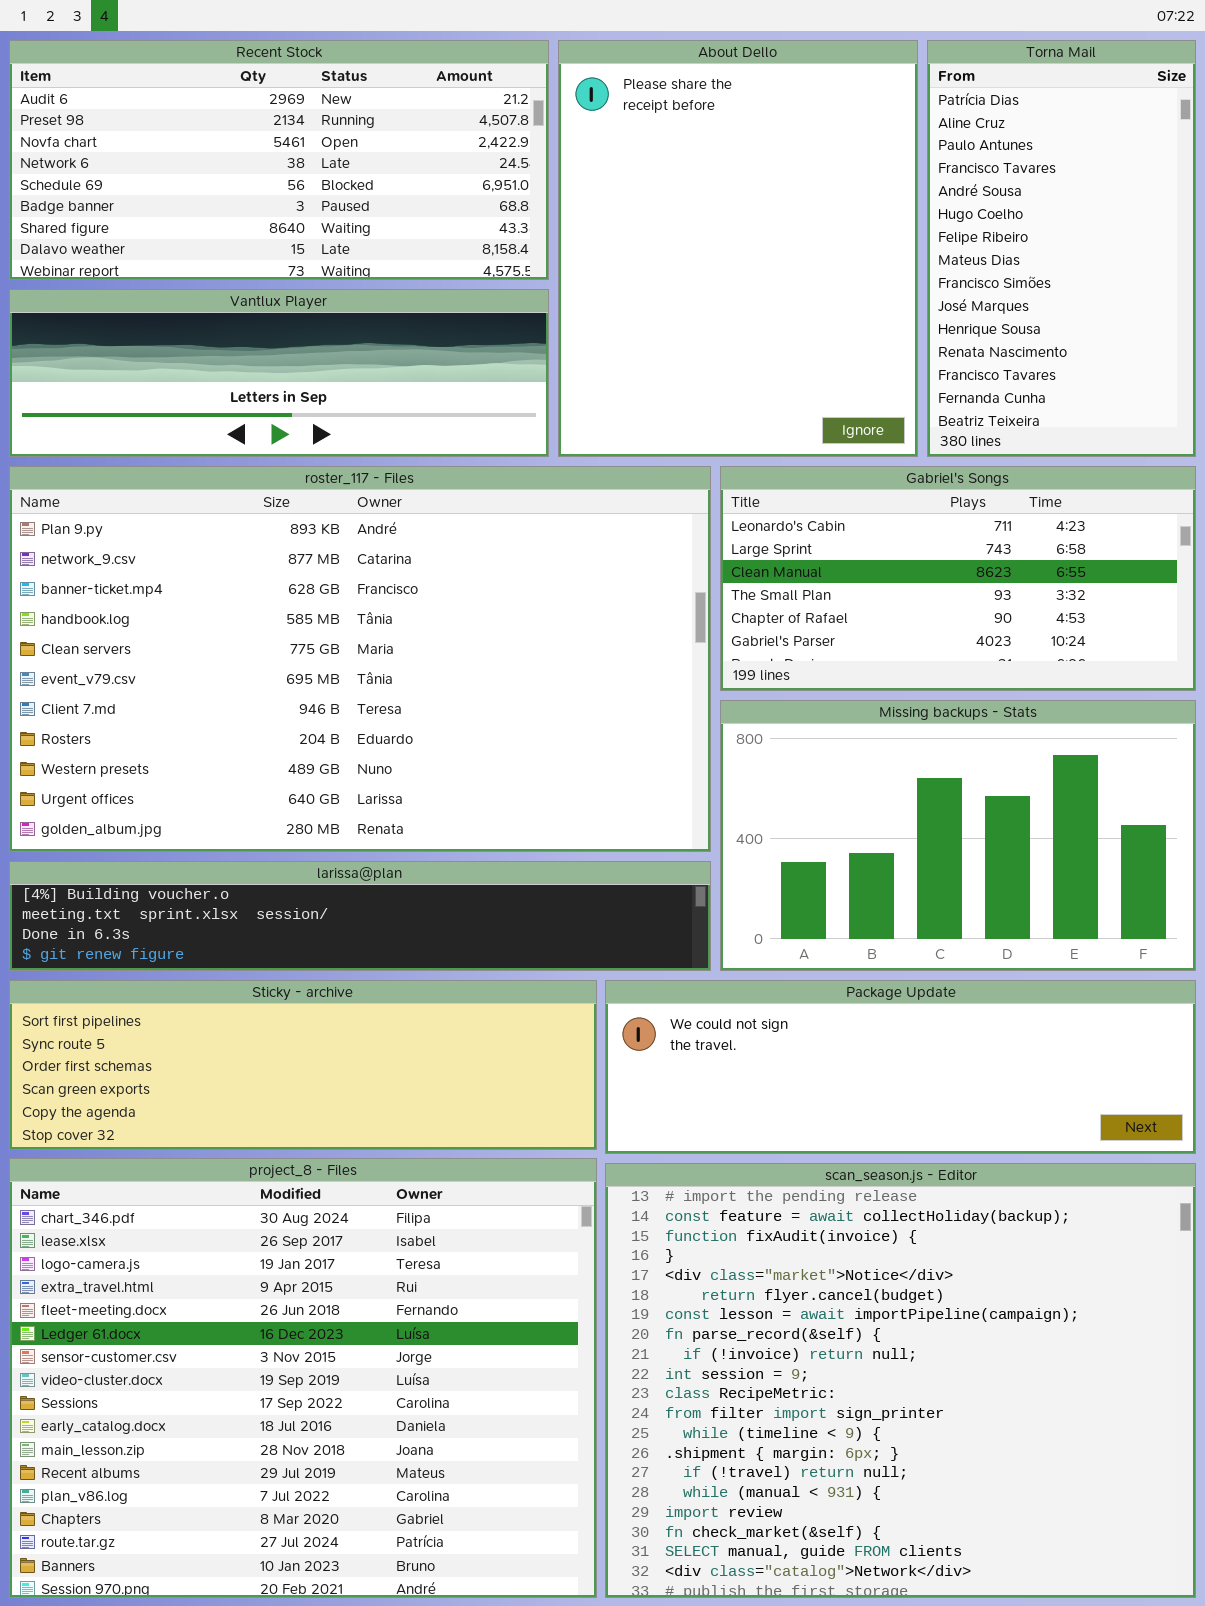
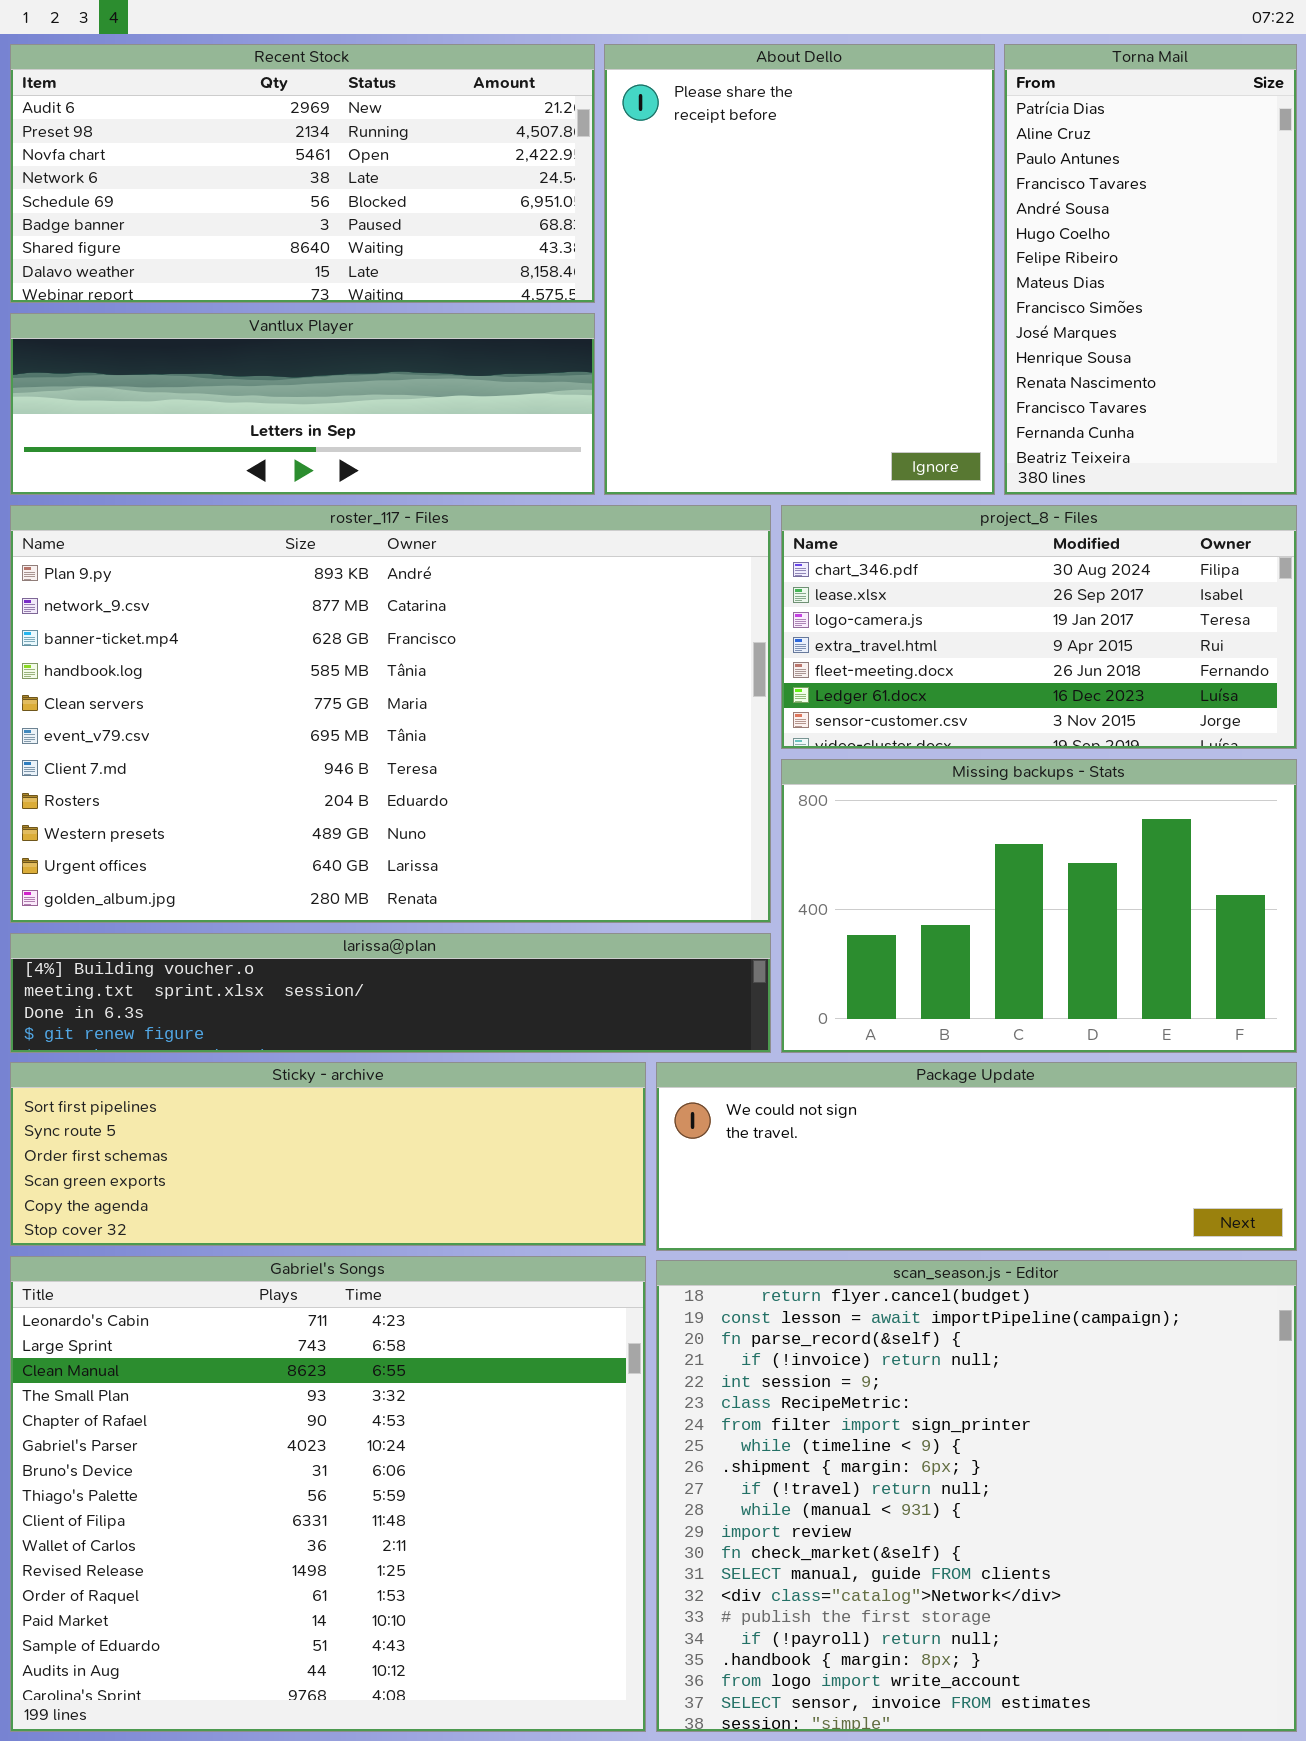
Gabriel's Songs: [720,466,1196,691] -> [10,1256,646,1732], moved, resized
project_8 - Files: [9,1158,597,1598] -> [781,505,1297,749], moved, resized
scan_season.js - Editor: [605,1163,1196,1598] -> [656,1260,1297,1732], scrolled down 5 rows

